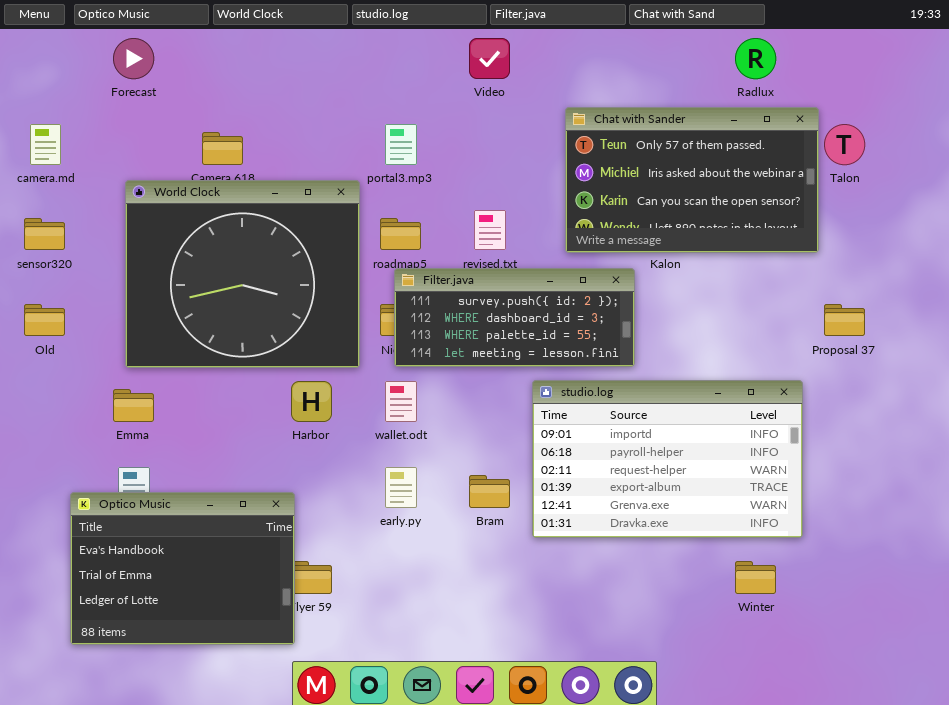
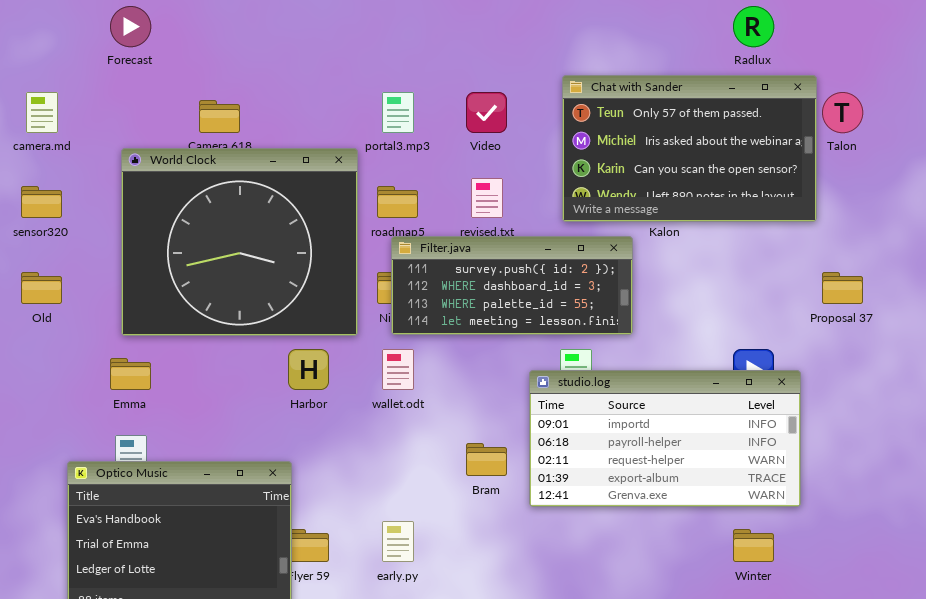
Video: [469,38,510,79] -> [466,92,507,133], moved
studio.log: [532,380,803,538] -> [529,370,801,507], resized
early.py: [385,467,417,508] -> [382,521,414,562], moved

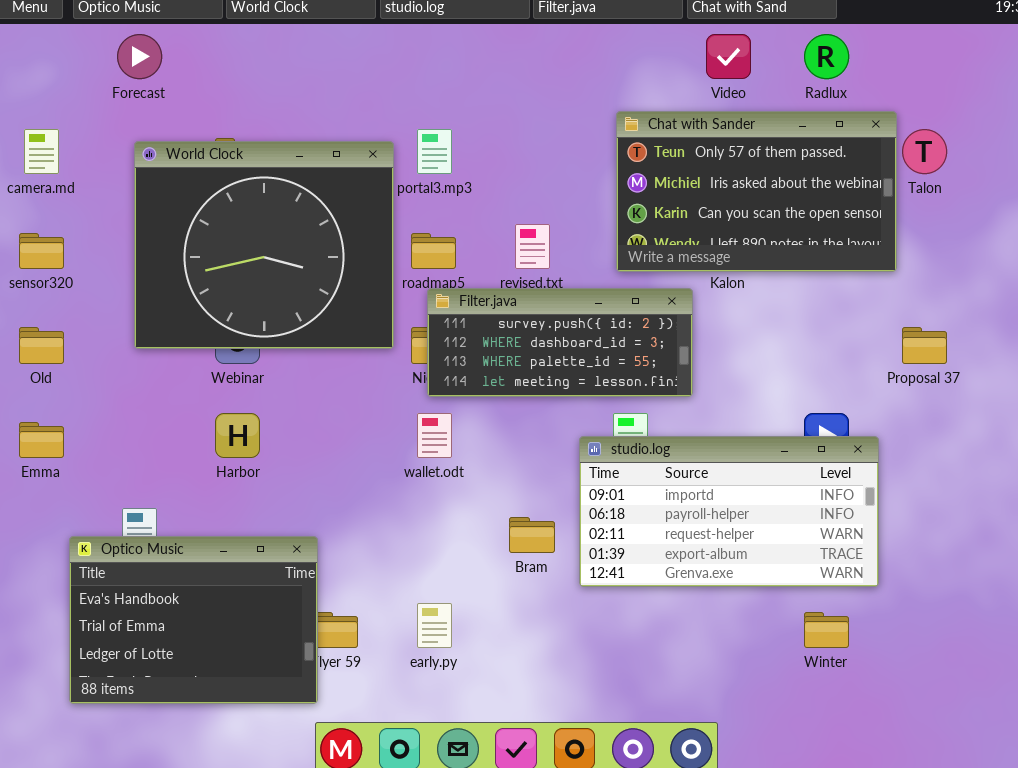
Video: [466,92,507,133] -> [706,34,751,79], moved
World Clock: [121,148,358,336] -> [134,141,394,349], moved
Harbor: [288,349,329,390] -> [215,413,260,458], moved
Emma: [110,358,151,390] -> [19,422,64,458], moved

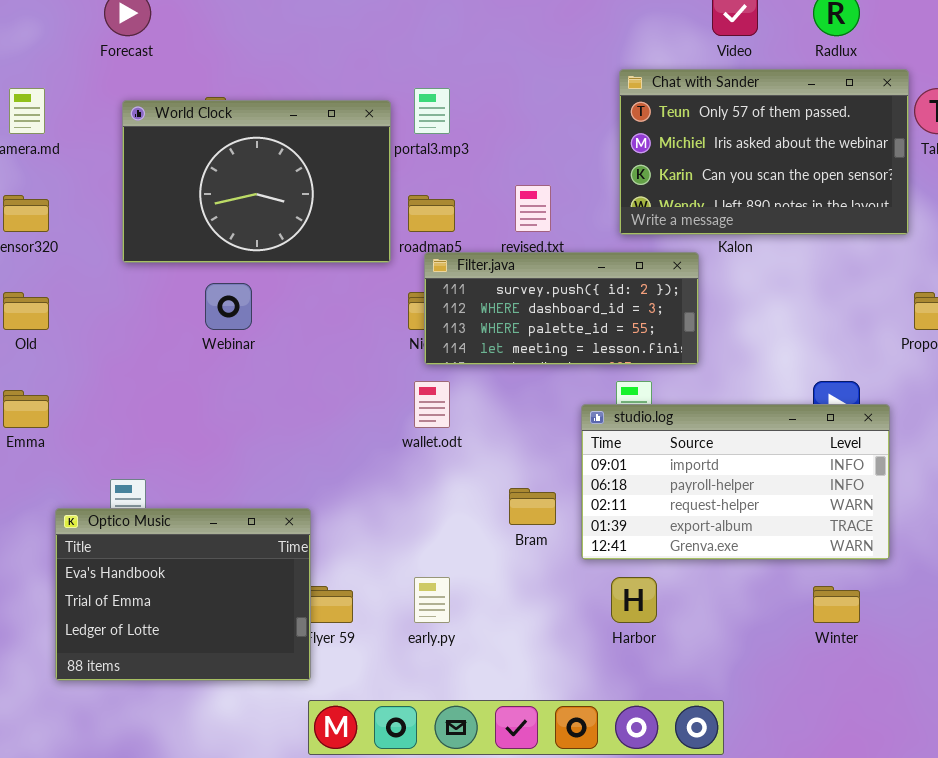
World Clock: [134,141,394,349] -> [122,100,391,263], resized
Harbor: [215,413,260,458] -> [611,577,657,623], moved

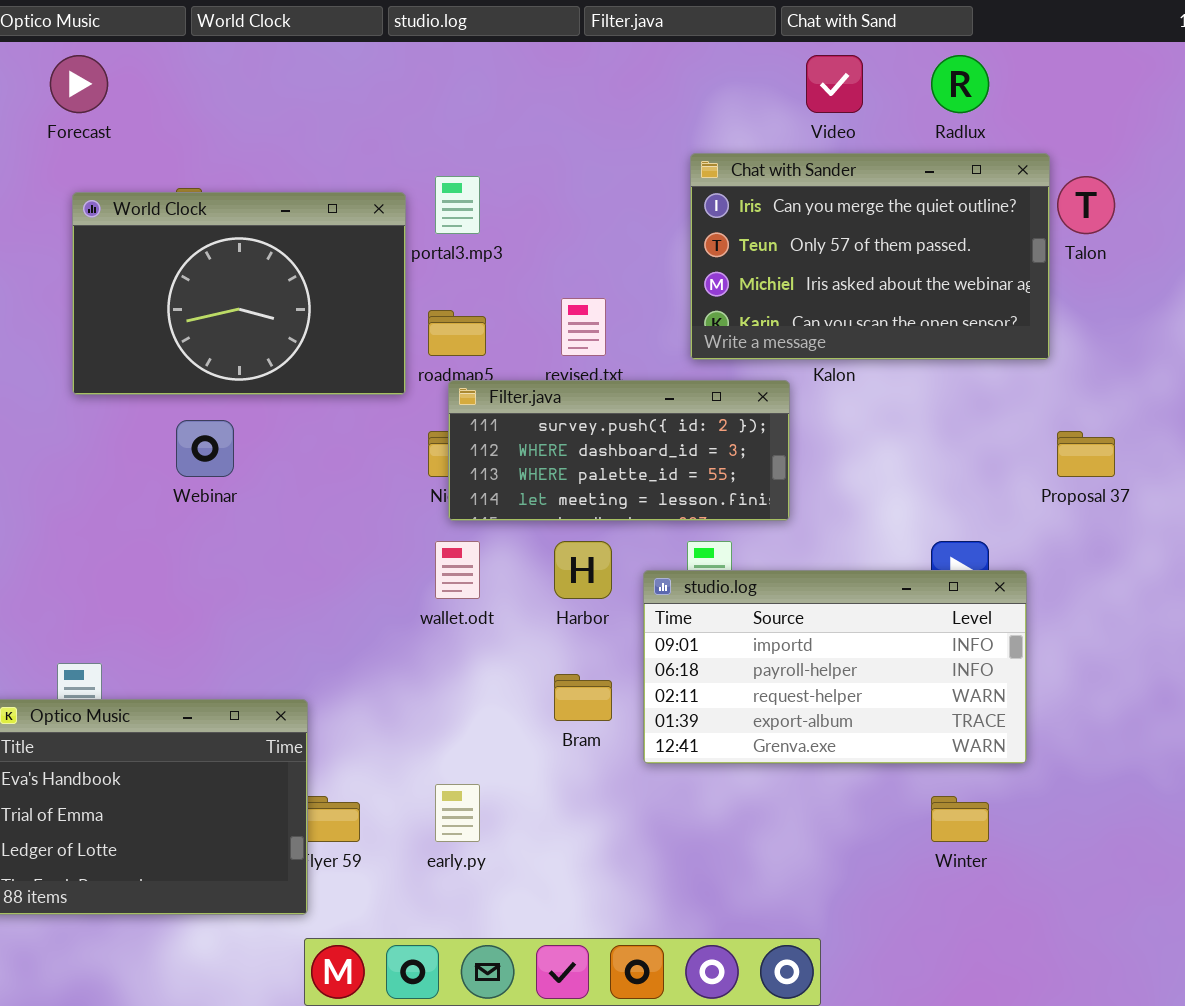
Chat with Sander: [619,69,909,235] -> [690,153,1050,360], scrolled up 1 row
Harbor: [611,577,657,623] -> [554,541,612,599], moved

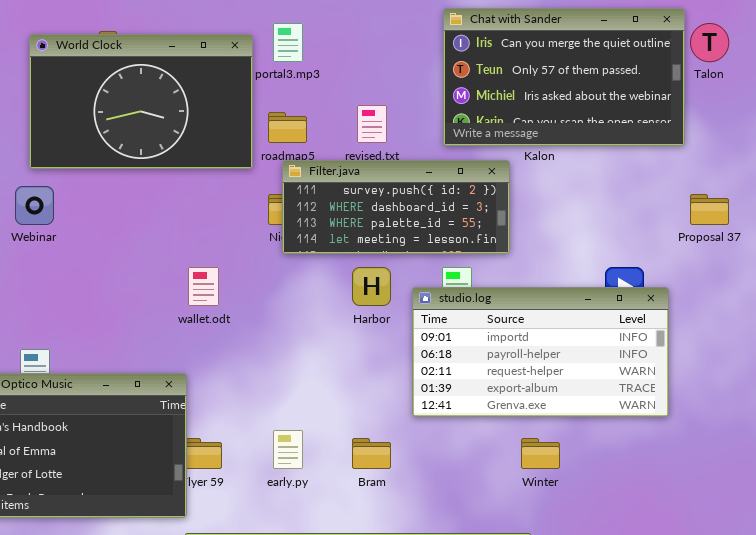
Webinar: [176,420,234,477] -> [15,186,54,225], moved
wallet.odt: [435,541,480,599] -> [188,267,219,306], moved
Bram: [554,674,612,721] -> [352,438,391,469], moved
Winter: [931,796,989,842] -> [521,438,560,469], moved

